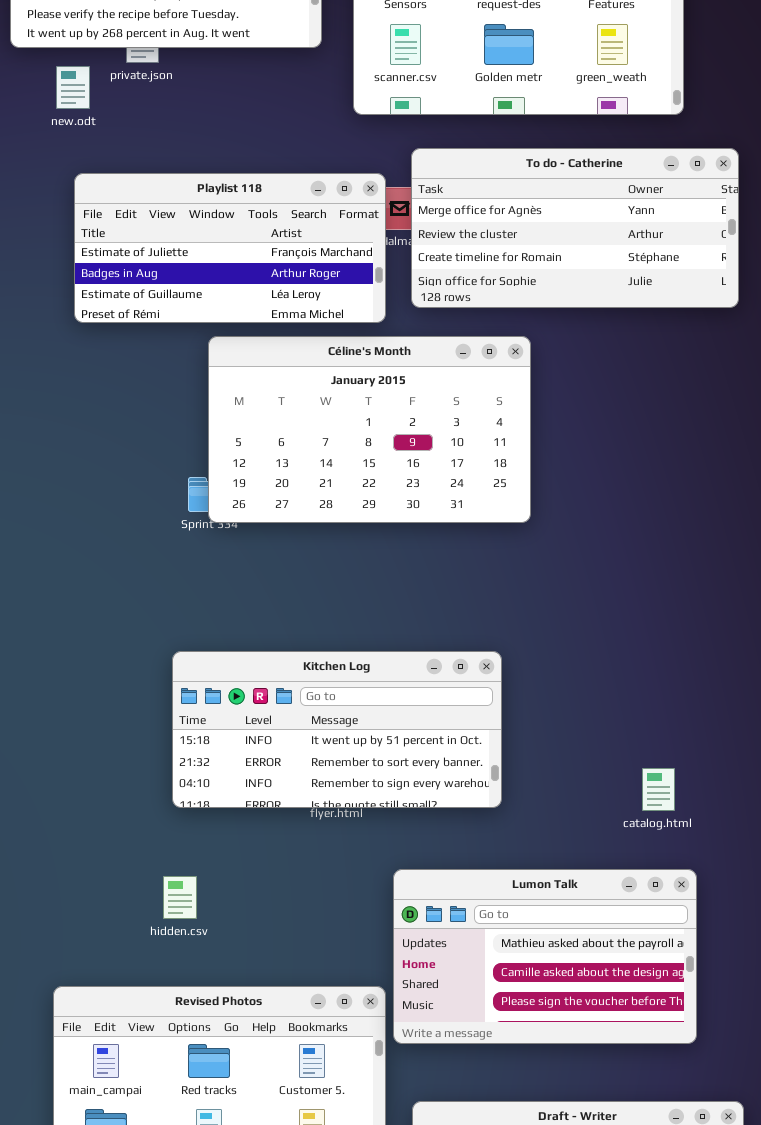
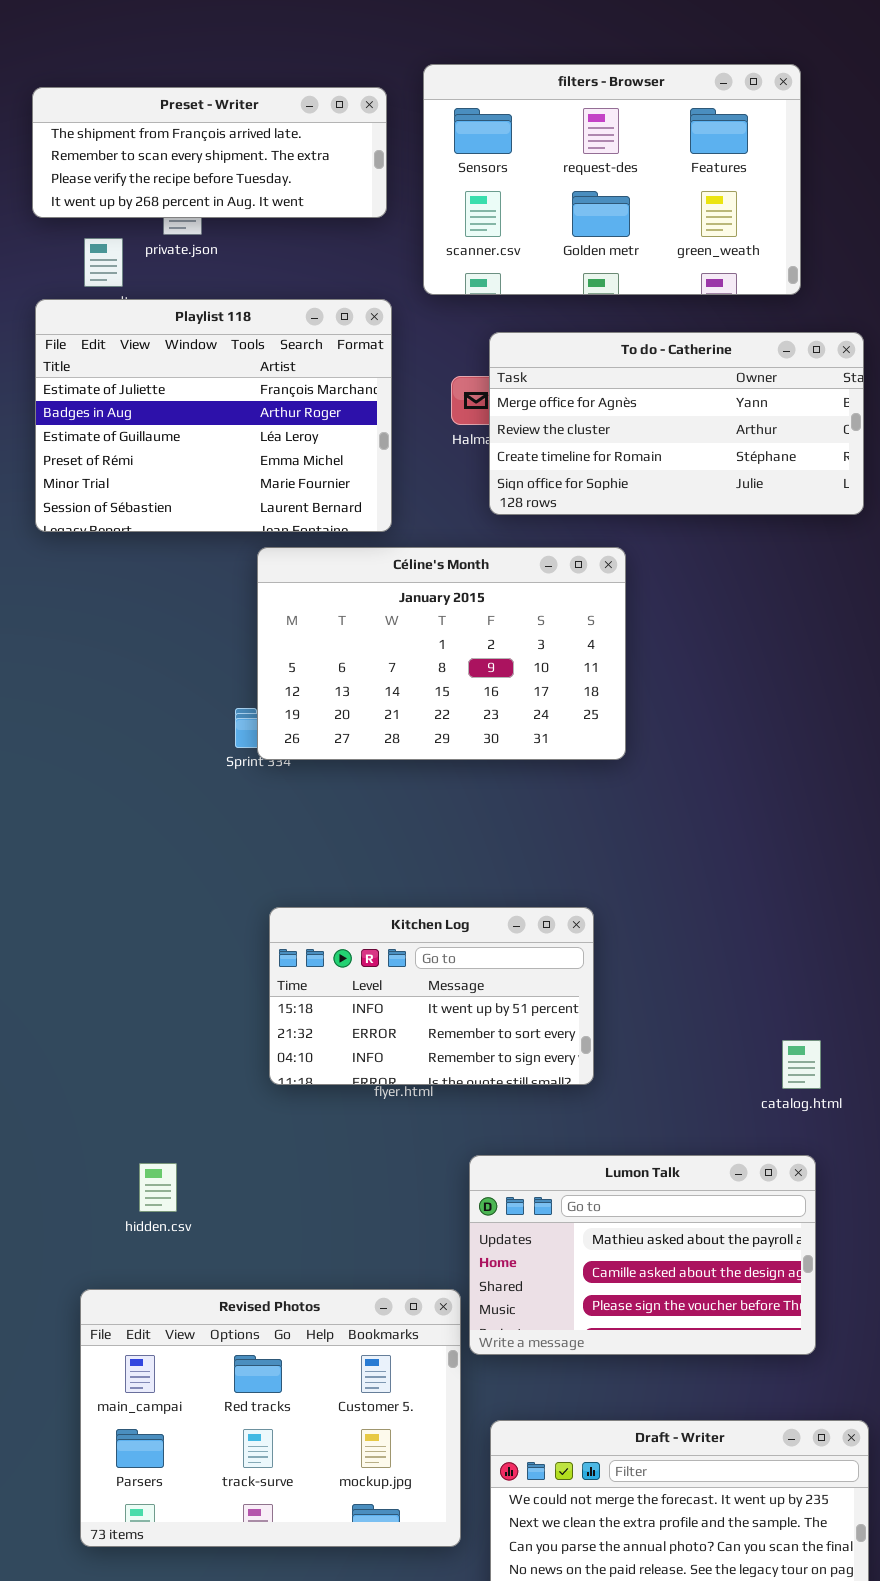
Playlist 118: [74,173,386,323] -> [35,299,392,532], moved, resized
Kitchen Log: [172,651,502,808] -> [269,907,594,1085], resized
catalog.html: [642,768,675,811] -> [782,1040,821,1089], moved
hidden.csv: [163,876,197,919] -> [139,1163,177,1212], moved

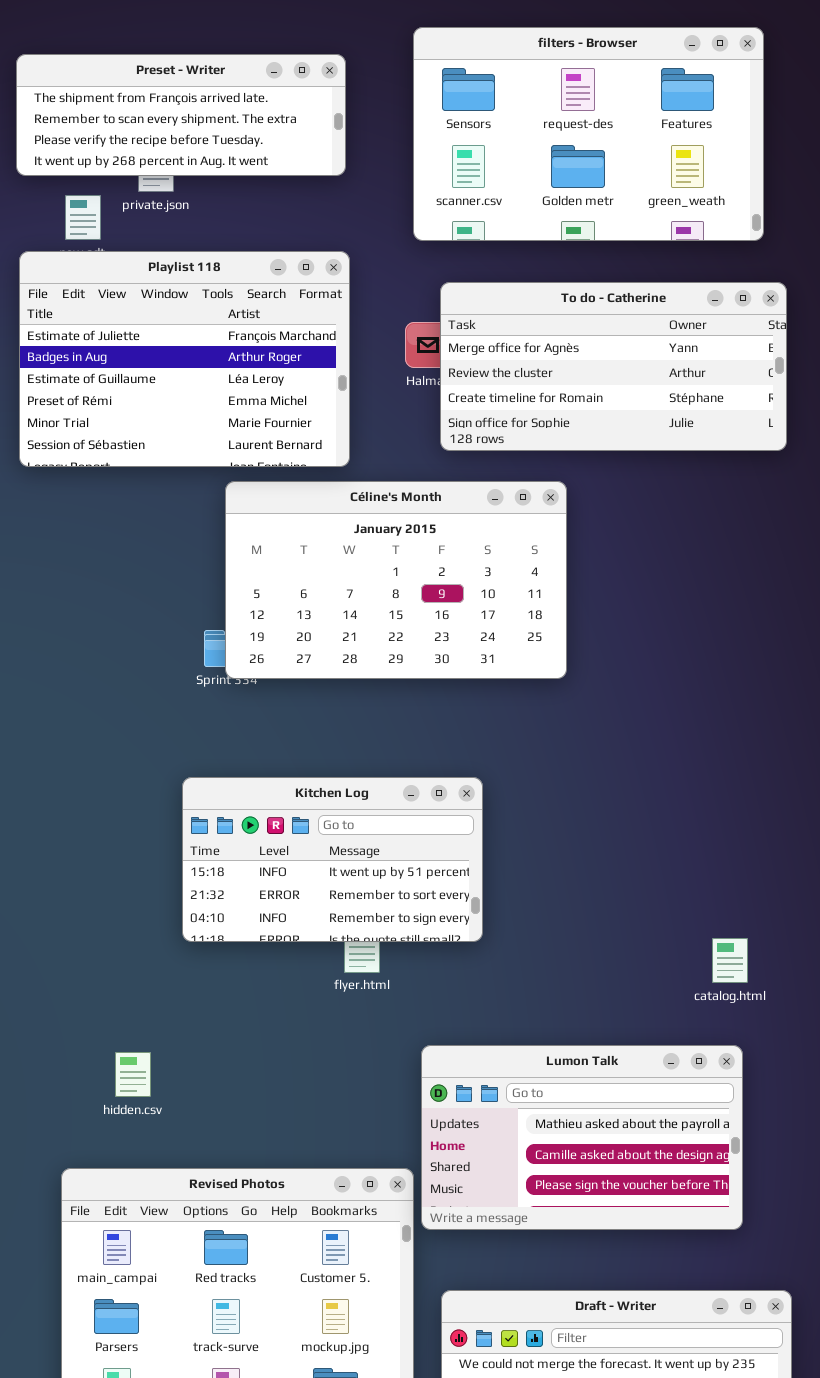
filters - Browser: [423,64,801,295] -> [413,27,764,241], moved
Kitchen Log: [269,907,594,1085] -> [182,777,483,942], moved

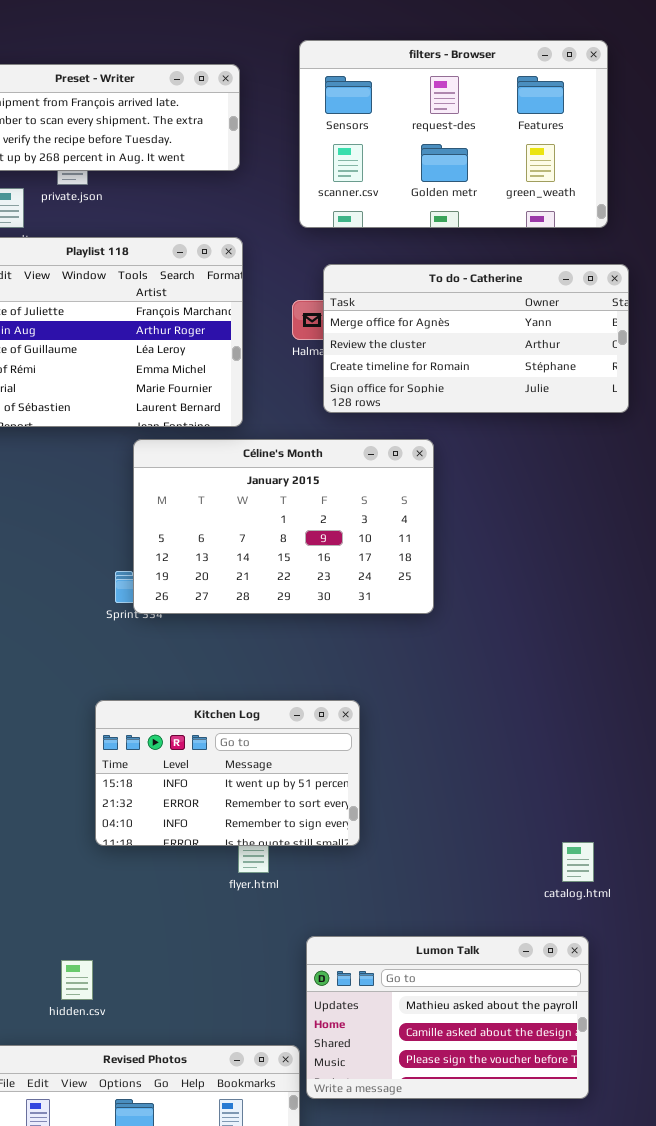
hidden.csv: [115,1052,151,1097] -> [61,960,93,1000], moved

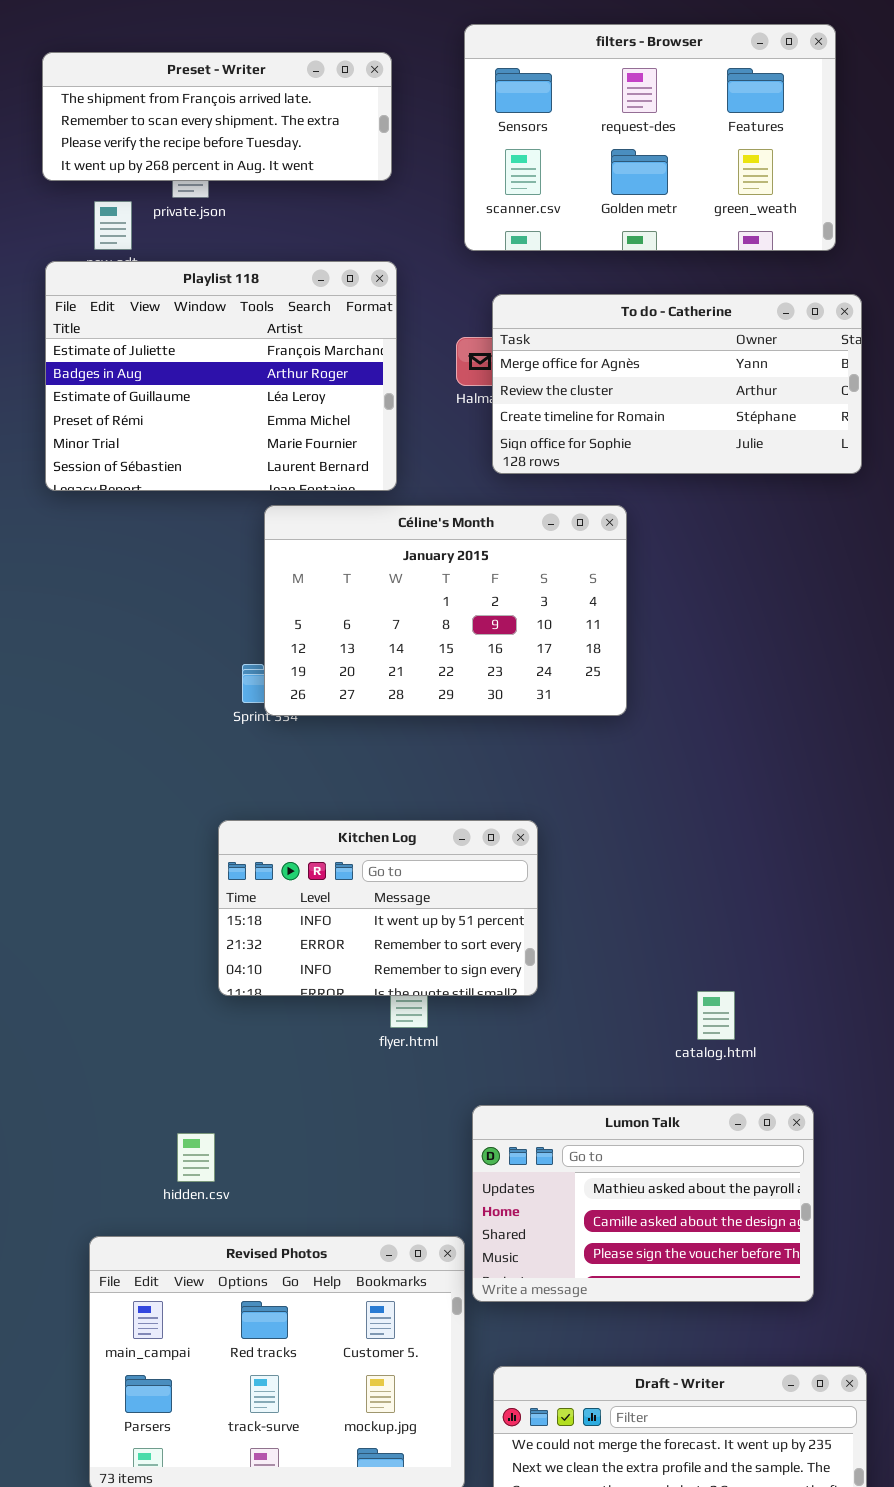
catalog.html: [562,842,594,882] -> [697,991,735,1040], moved

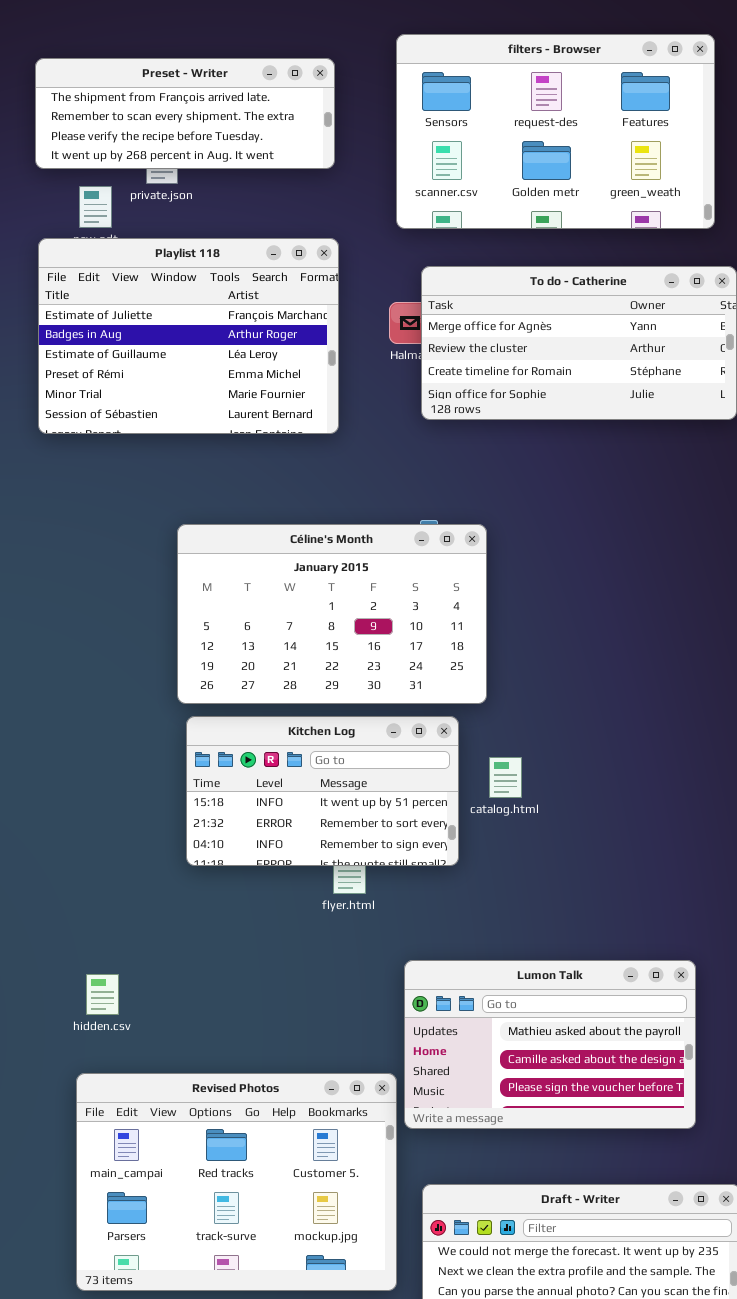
Céline's Month: [264,505,627,716] -> [177,524,487,704], moved
catalog.html: [697,991,735,1040] -> [489,757,522,798], moved
hidden.csv: [177,1133,215,1182] -> [86,974,119,1015], moved

